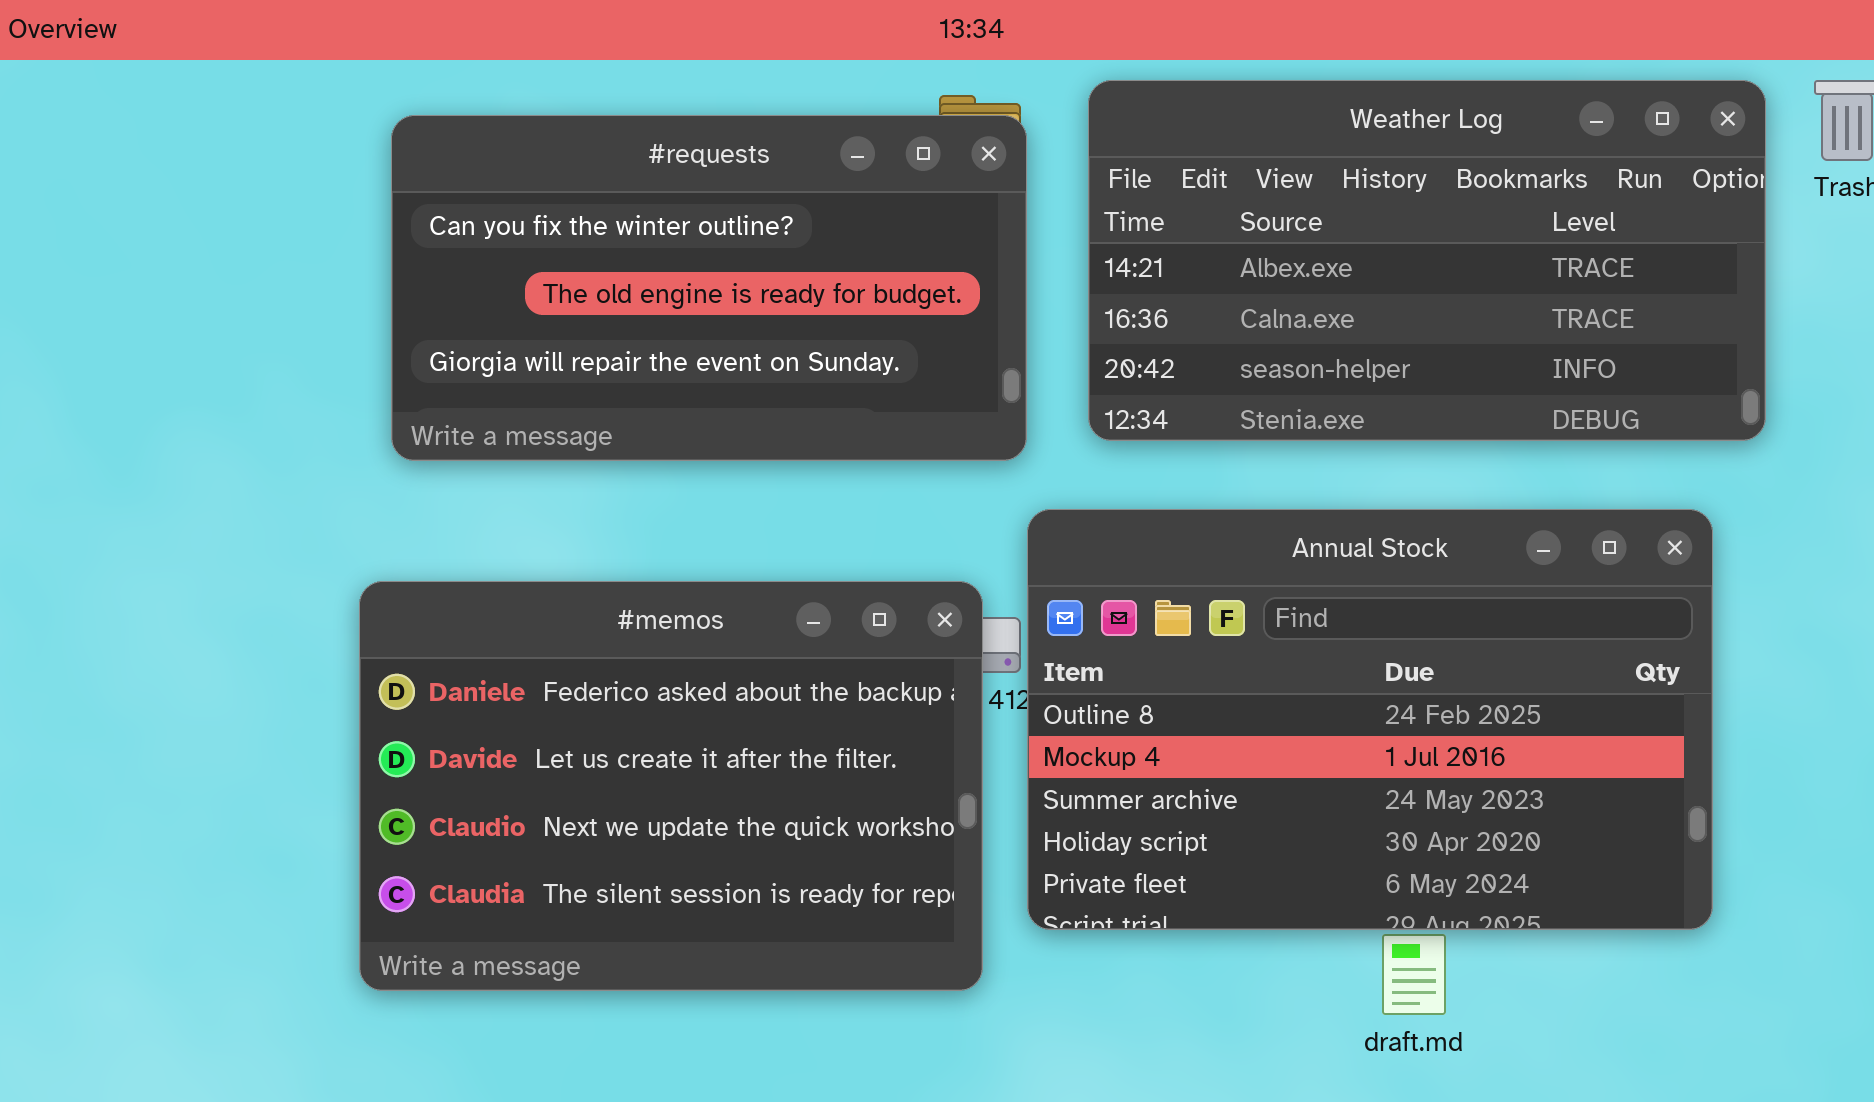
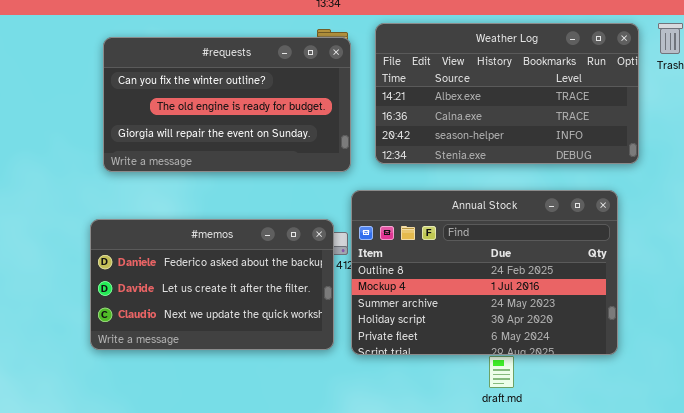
#memos: [359,581,983,991] -> [90,219,334,350], resized

